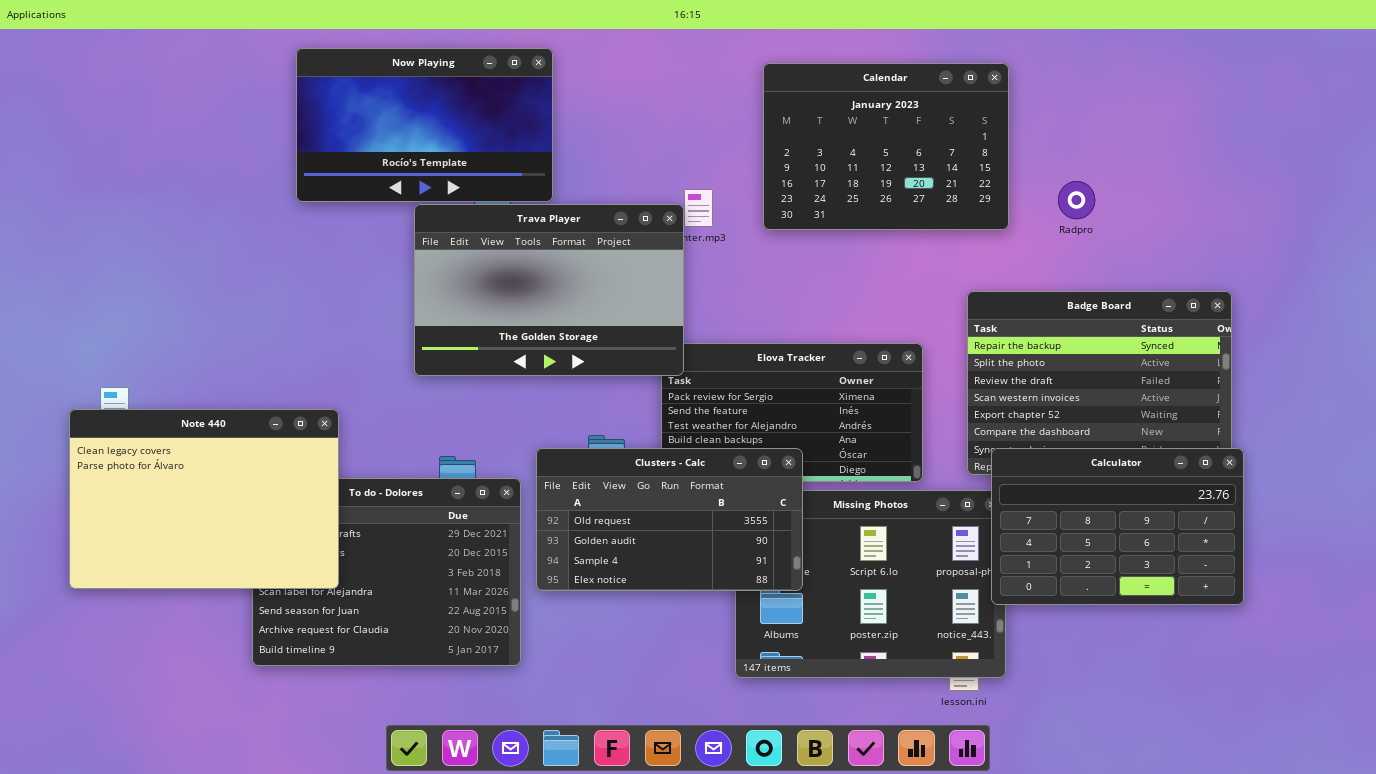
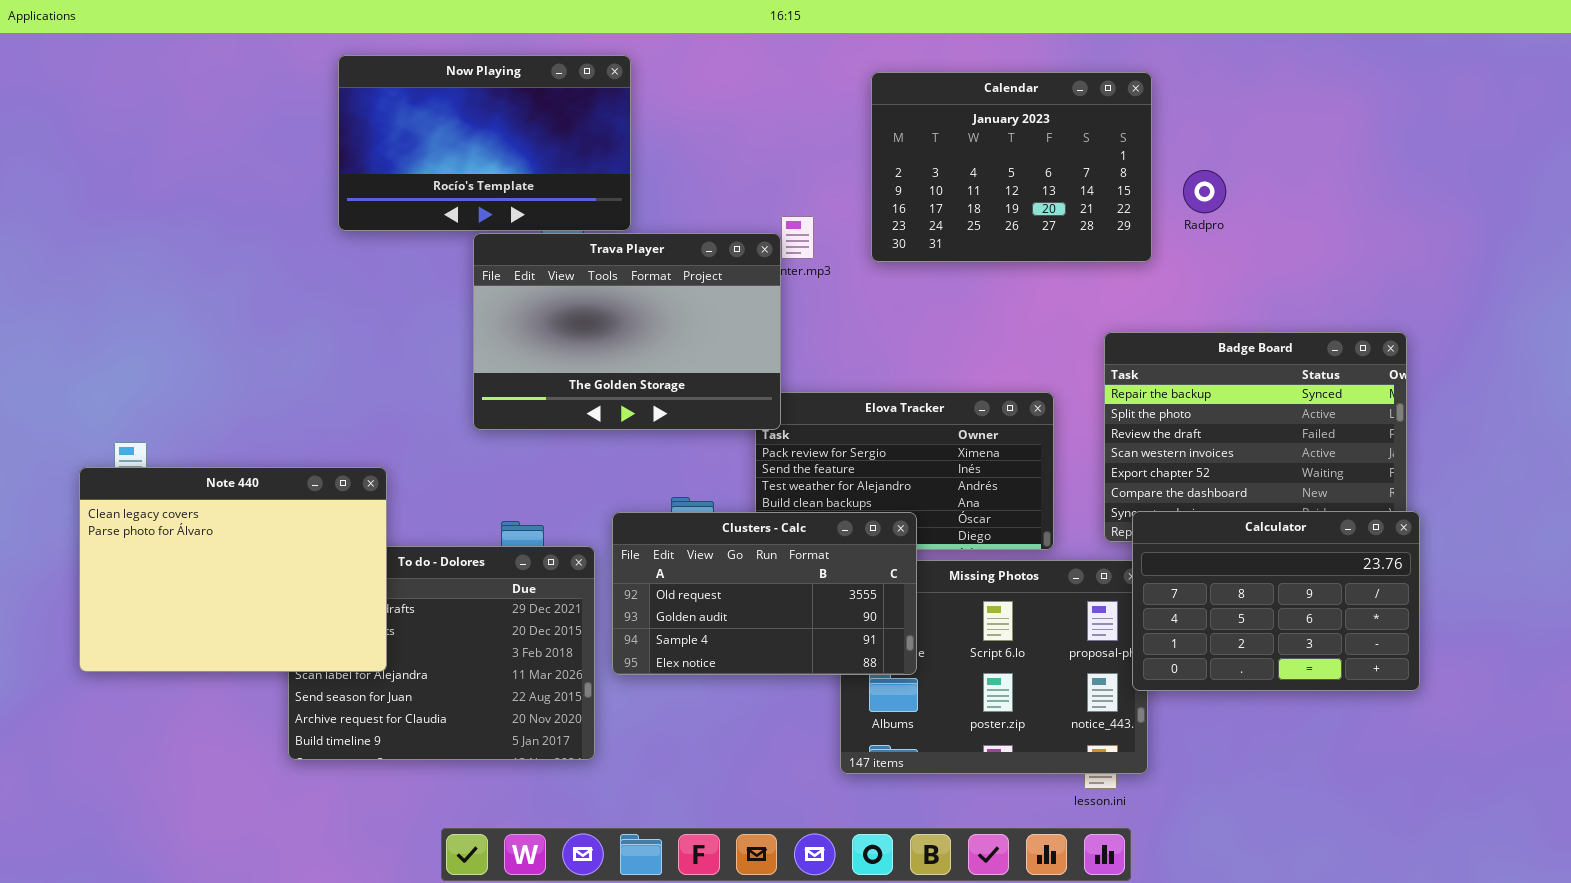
Radpro: [1058,181,1095,219] -> [1183,170,1226,213], moved

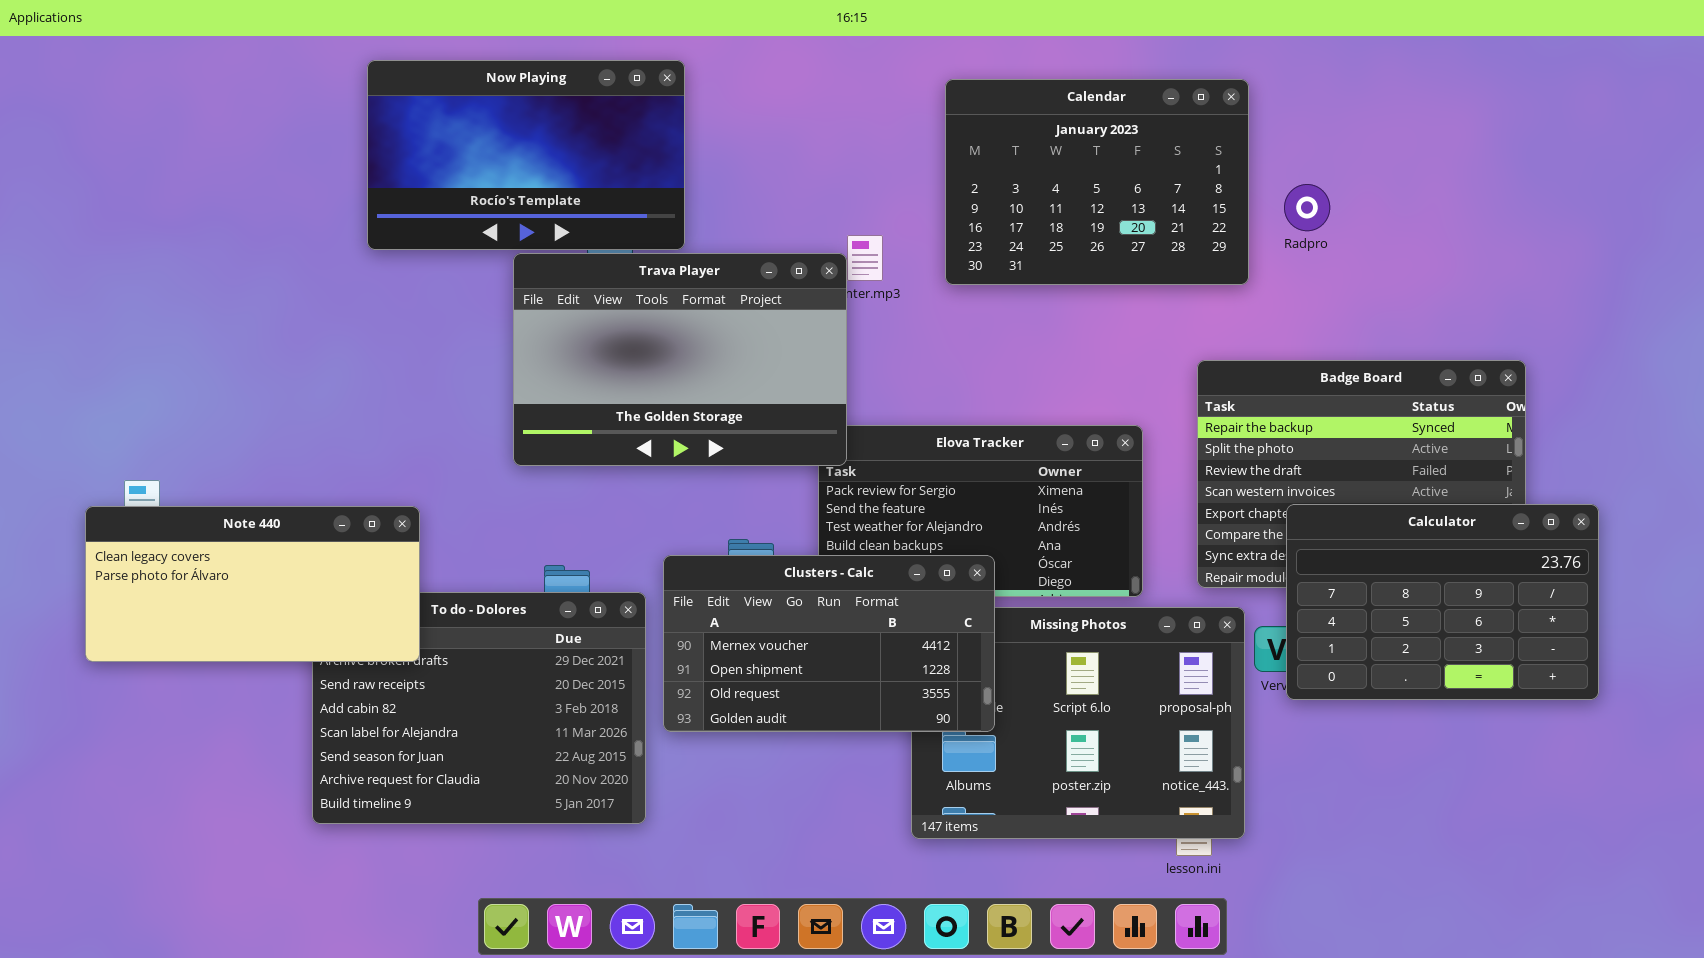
Note 440: [79,467,387,672] -> [85,506,420,662], resized
Calculator: [1132,511,1420,691] -> [1286,504,1599,700], moved
Clusters - Calc: [612,512,917,675] -> [663,555,995,732], scrolled up 2 rows

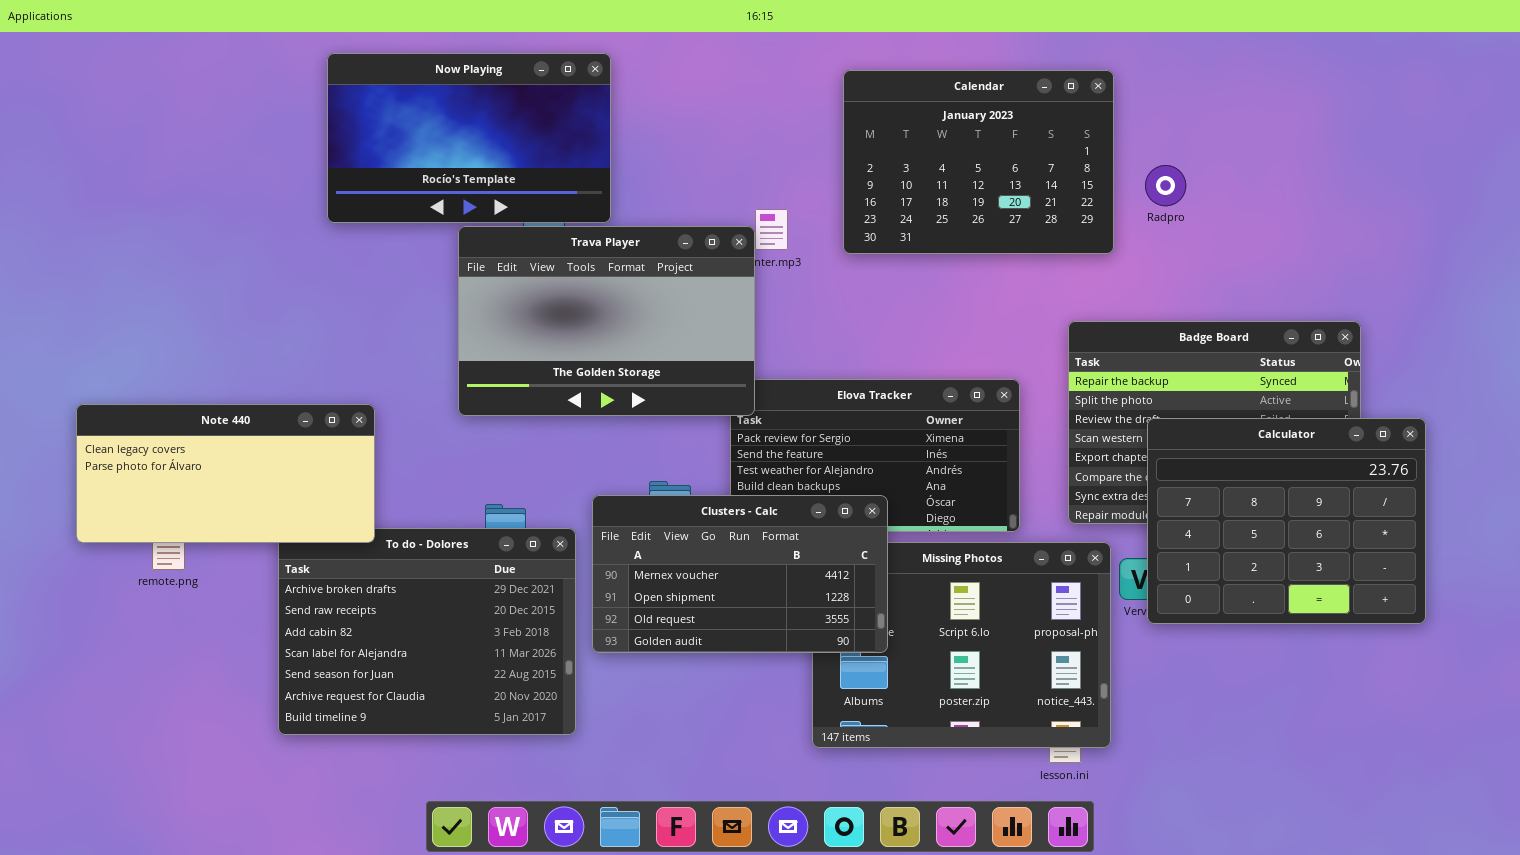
Calculator: [1286,504,1599,700] -> [1147,418,1426,624], resized
Note 440: [85,506,420,662] -> [76,404,375,543], moved

